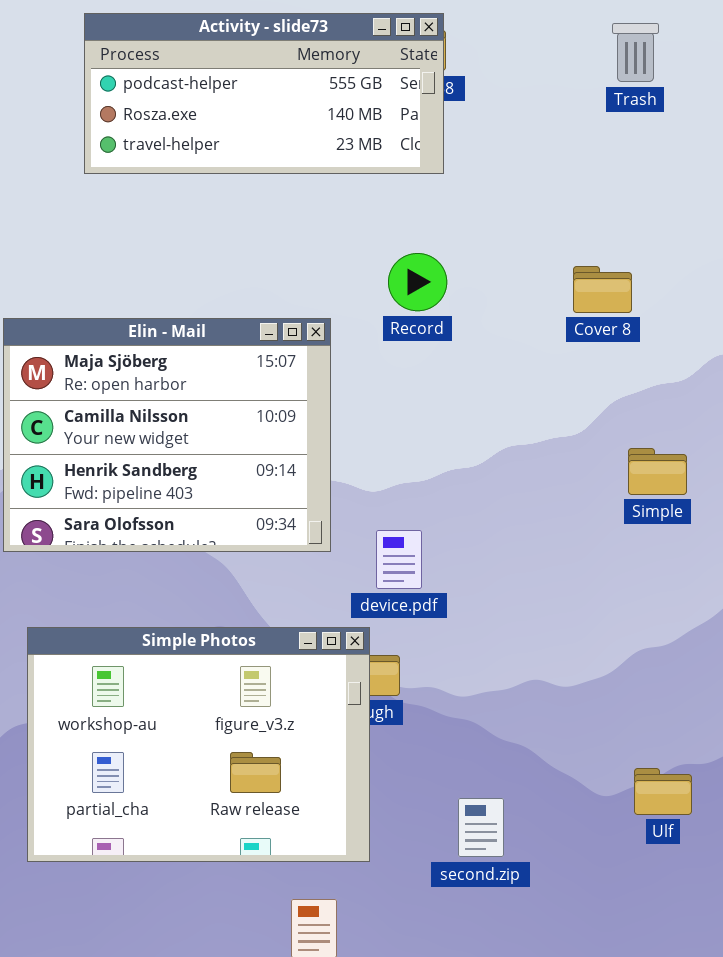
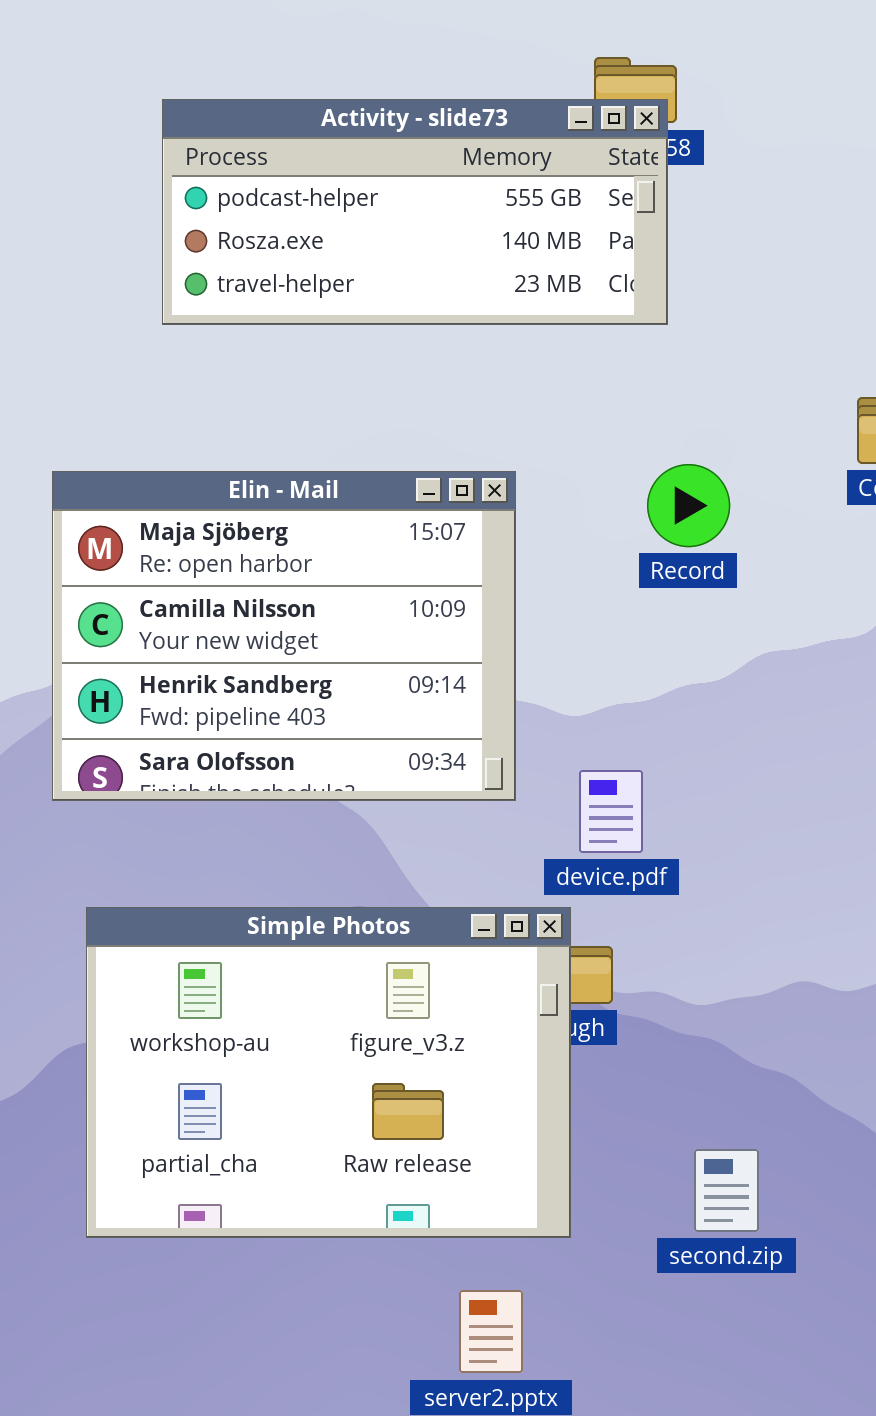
Activity - slide73: [84,13,444,174] -> [162,99,668,325], moved
Record: [388,253,447,311] -> [647,464,730,547], moved

